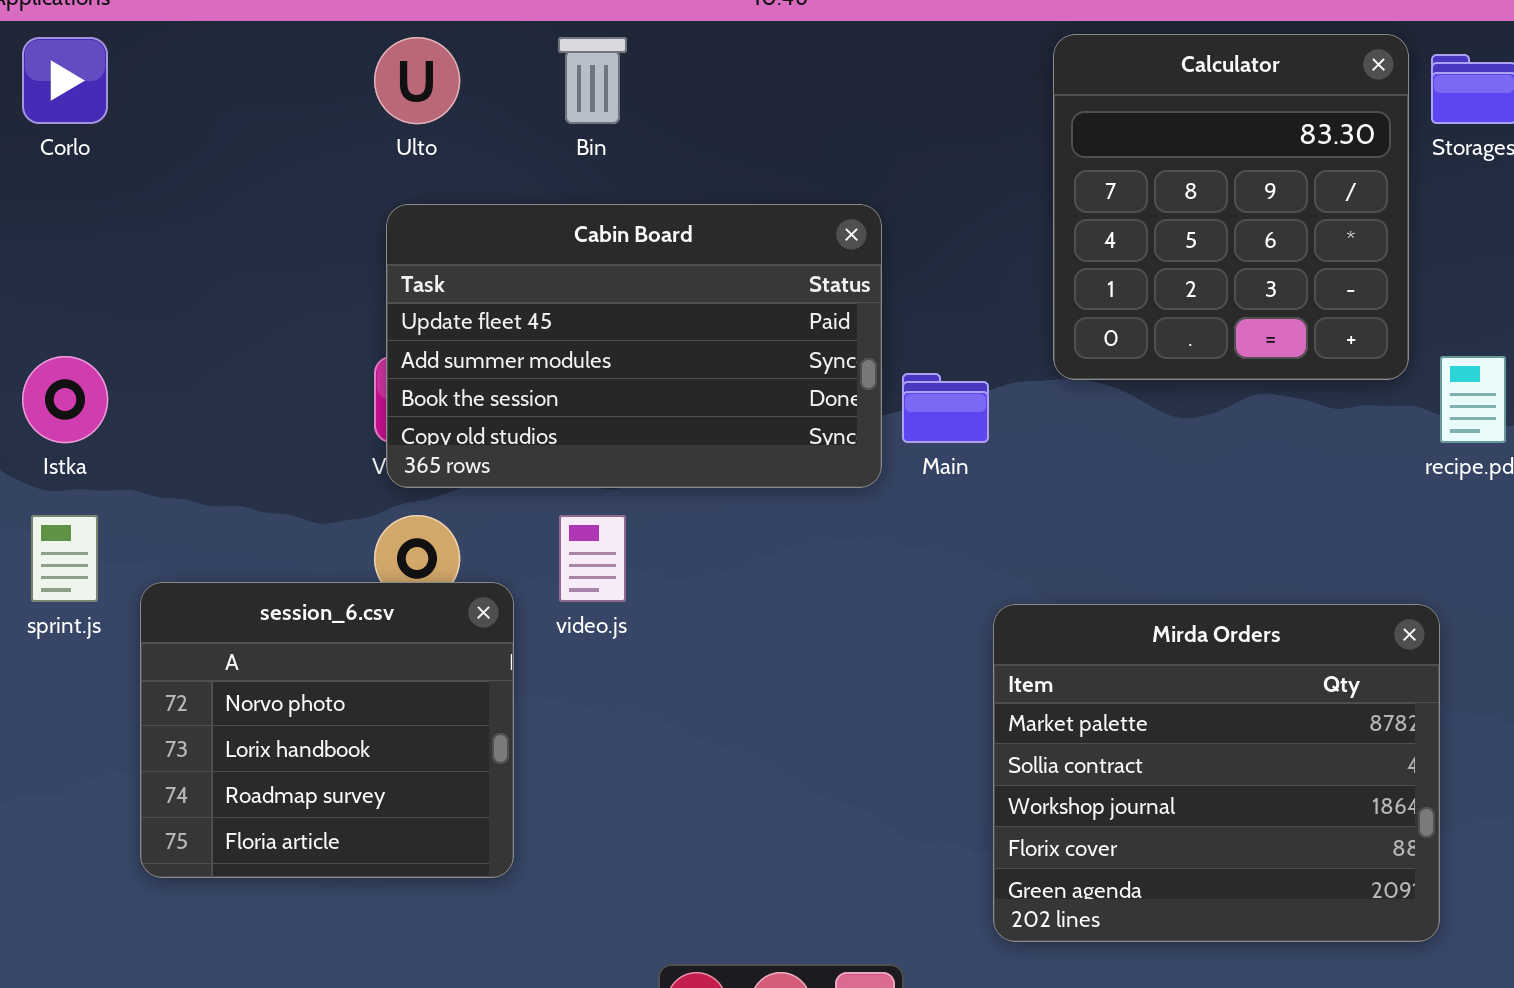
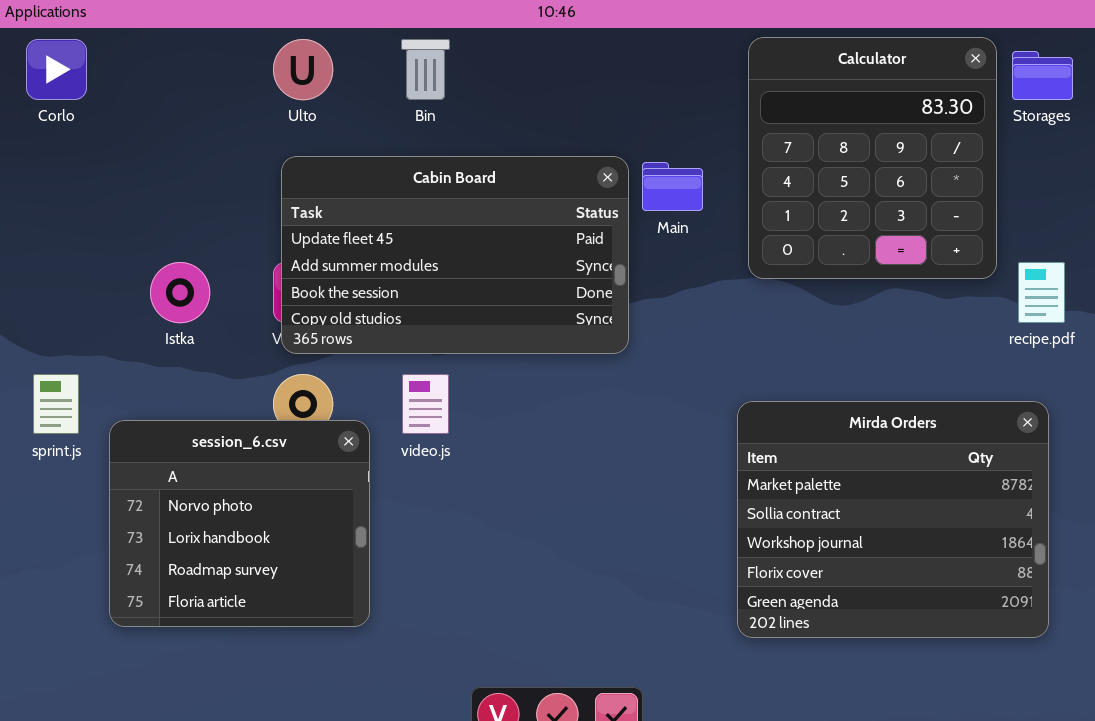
Istka: [22,356,108,443] -> [150,262,210,323], moved
Main: [902,373,989,443] -> [642,162,703,211], moved
Mirda Orders: [993,604,1440,942] -> [737,401,1049,638], moved

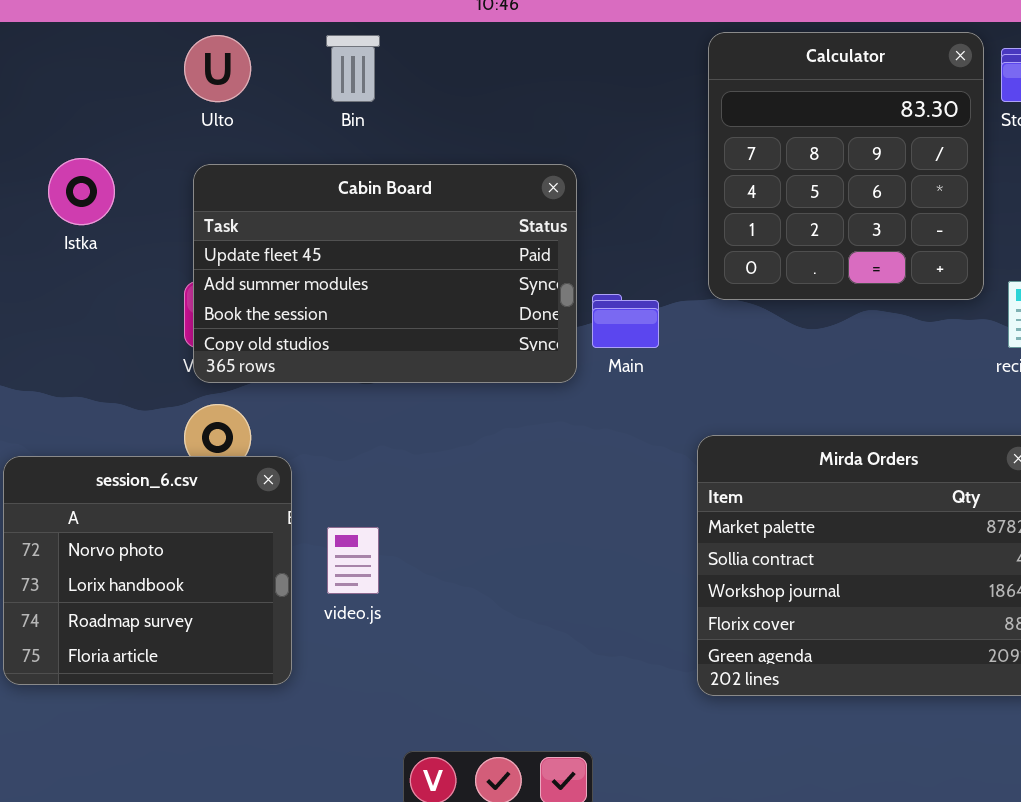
Main: [642,162,703,211] -> [592,294,659,348], moved
Istka: [150,262,210,323] -> [48,158,115,225], moved
video.js: [402,374,449,434] -> [327,527,379,594], moved

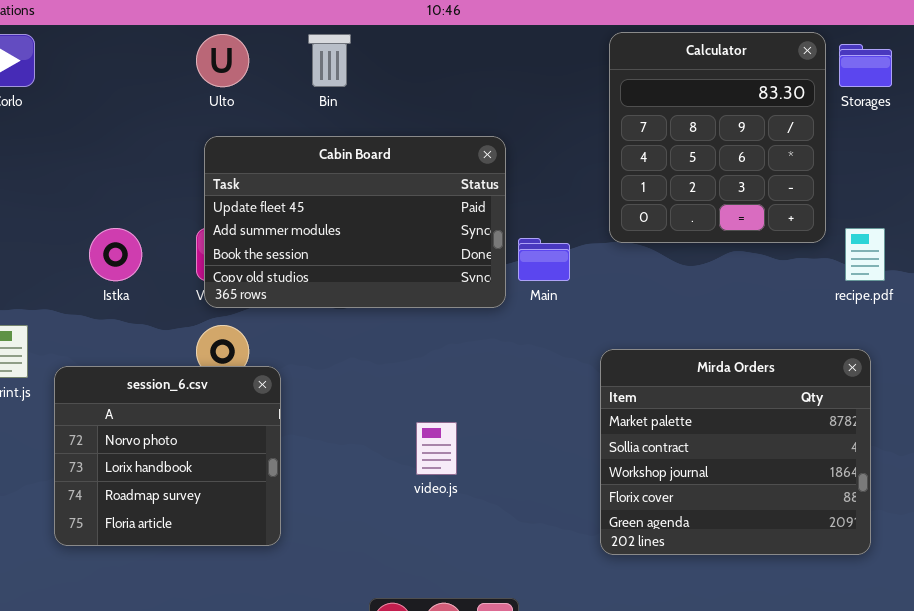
Istka: [48,158,115,225] -> [89,228,142,281], moved
video.js: [327,527,379,594] -> [416,422,457,475], moved

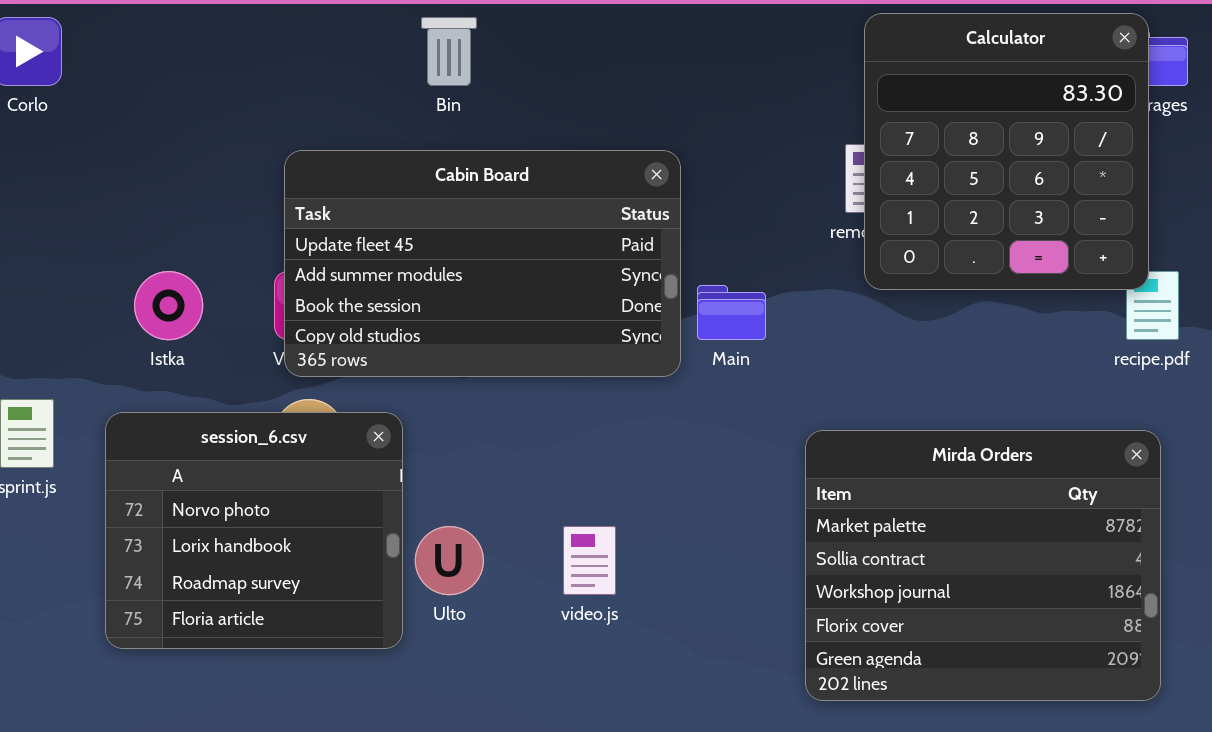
Calculator: [609,32,826,243] -> [864,13,1149,290], moved
Ulto: [196,34,249,87] -> [415,526,484,595], moved
session_6.csv: [54,366,281,546] -> [105,412,403,649], moved

